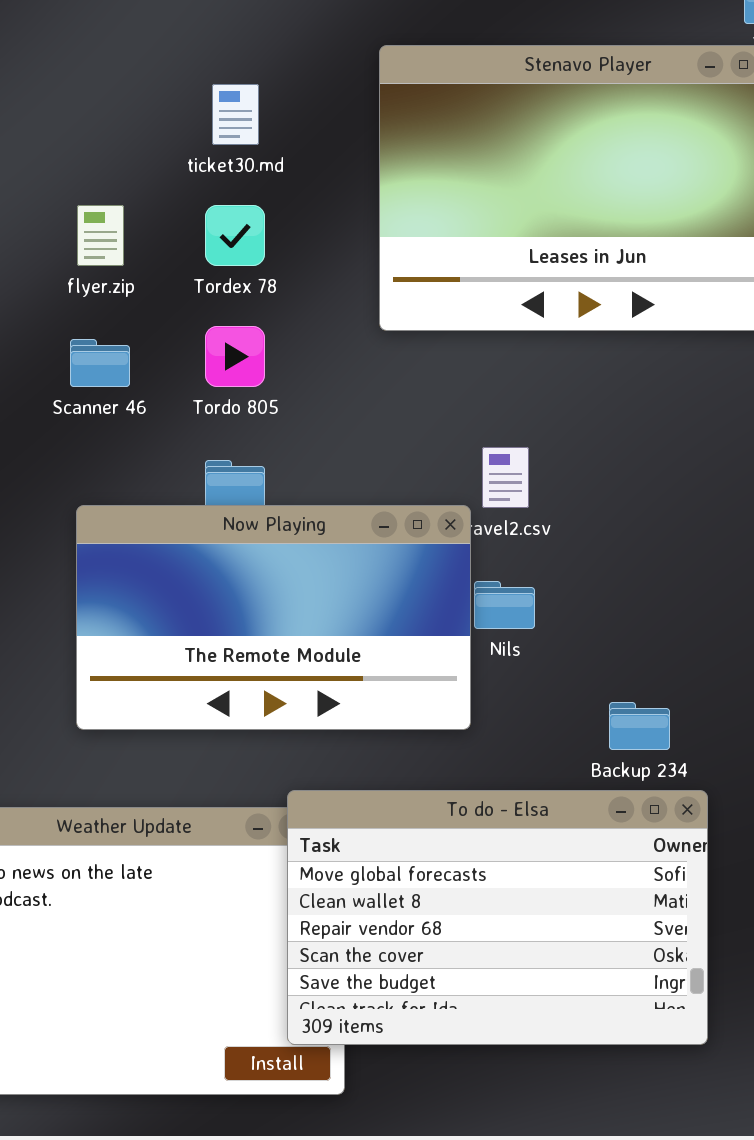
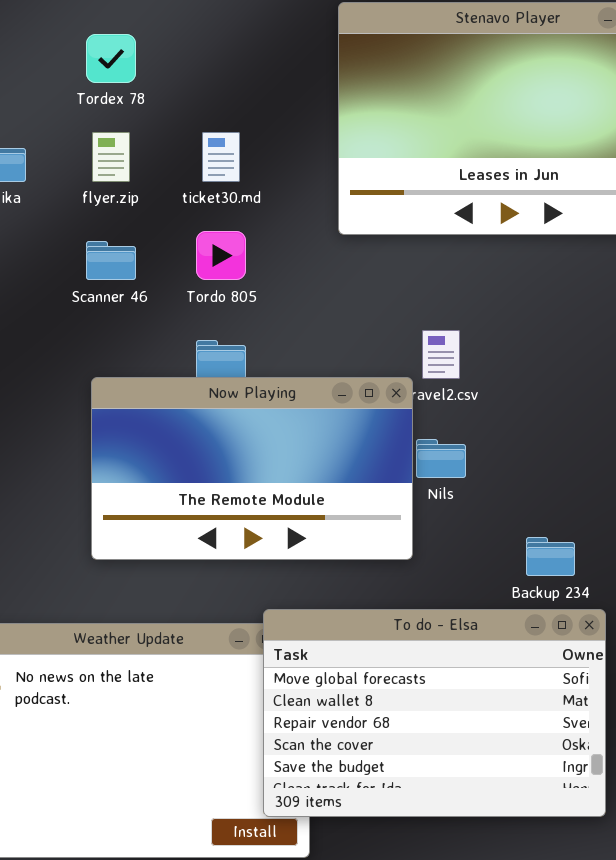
ticket30.md: [212,84,259,145] -> [202,132,240,182], moved
Tordex 78: [205,205,265,266] -> [86,34,136,83], moved

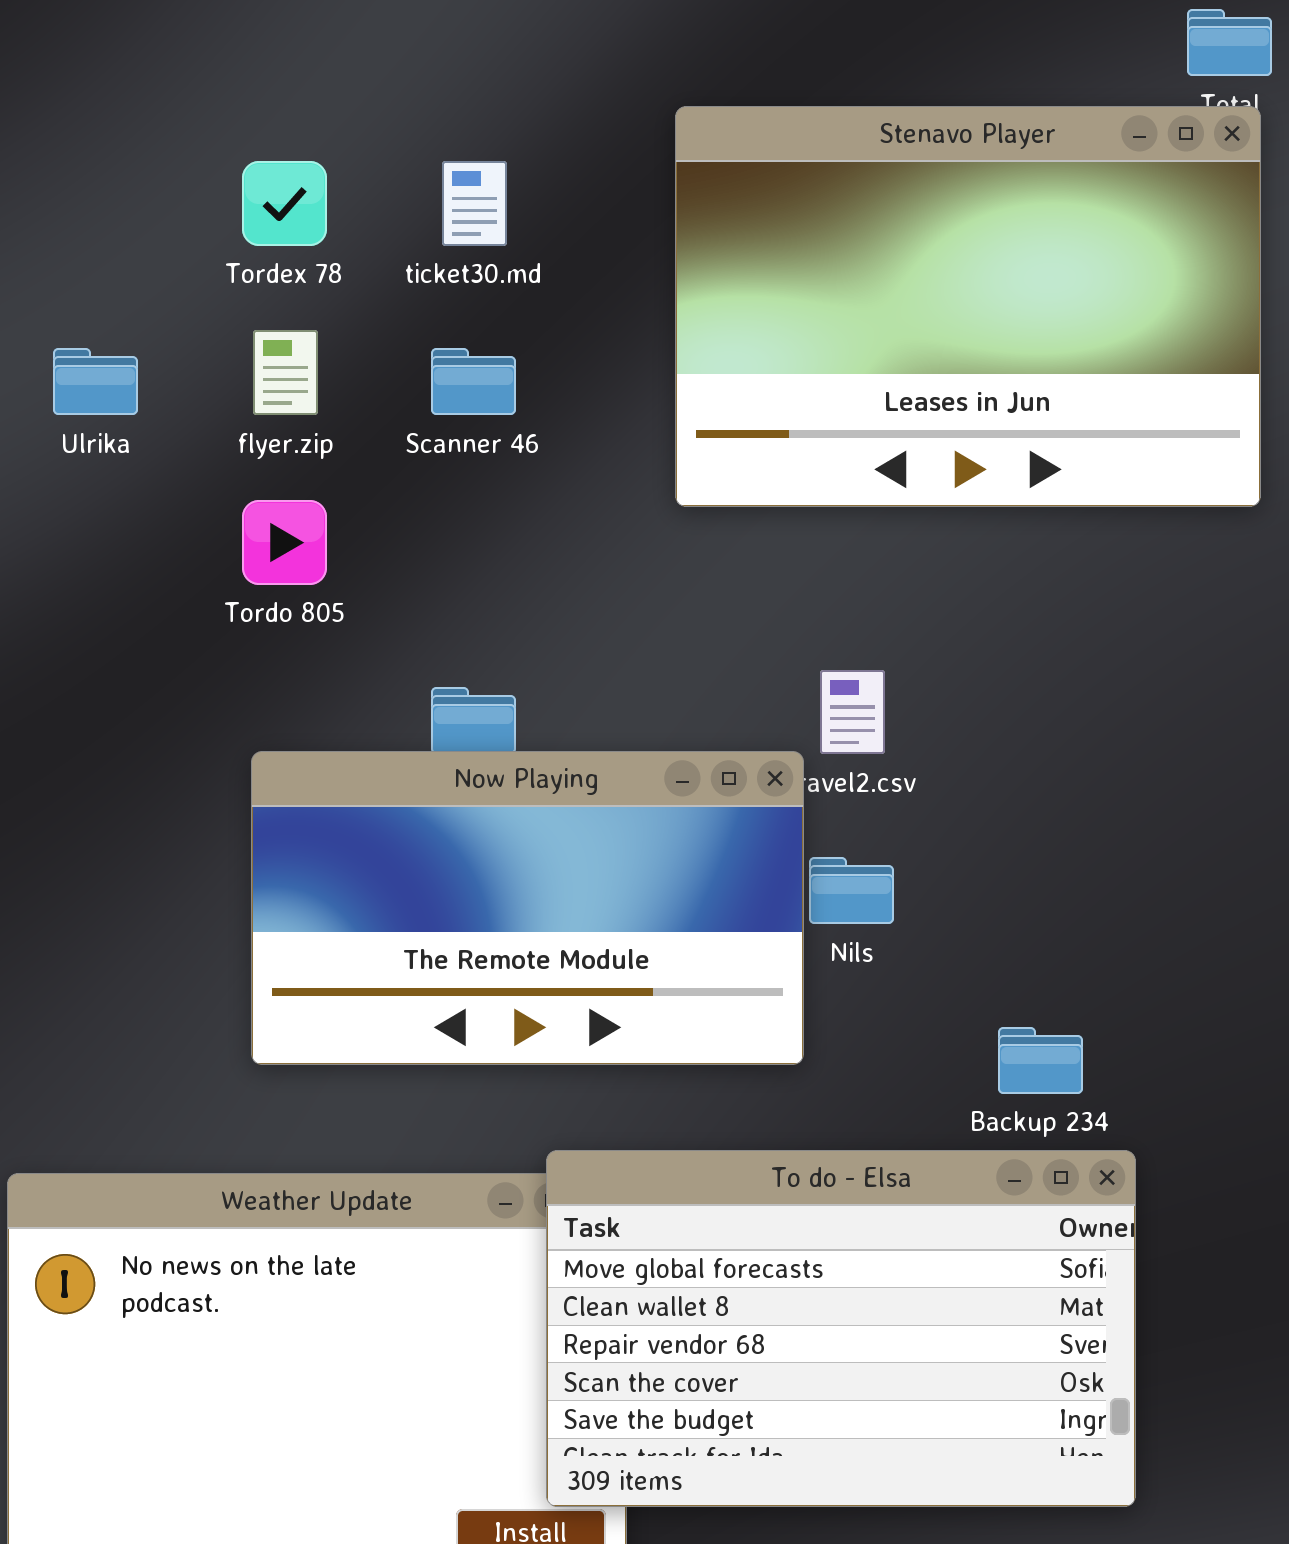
ticket30.md: [202,132,240,182] -> [442,161,507,246], moved
Tordo 805: [196,231,246,280] -> [242,500,327,585], moved
Scanner 46: [86,241,136,280] -> [431,348,516,415], moved

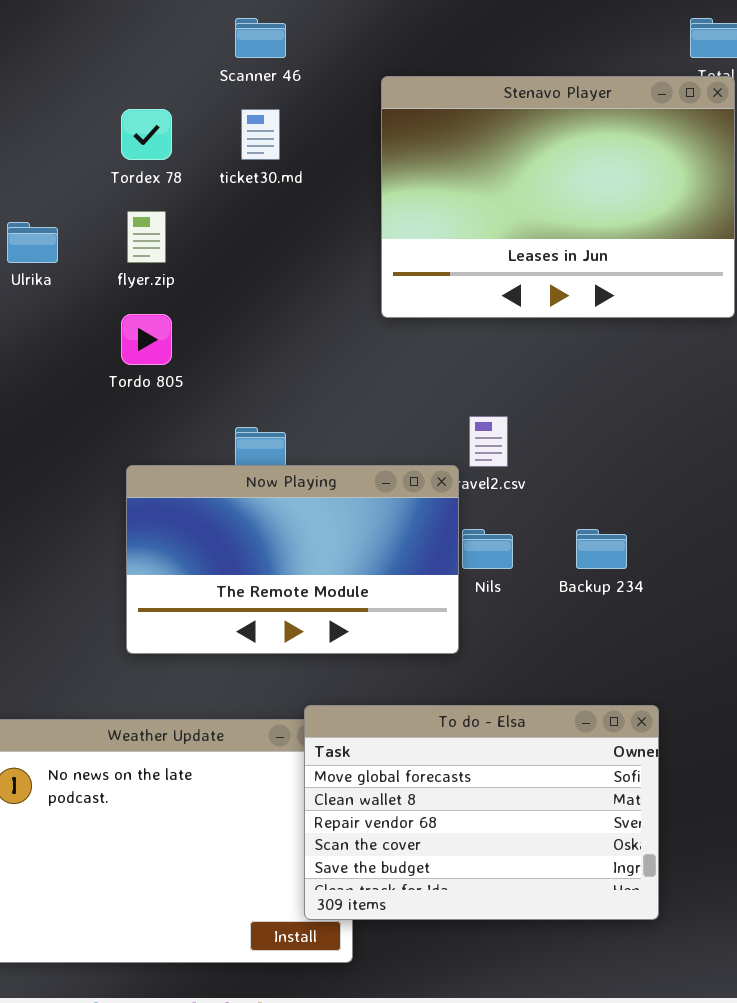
Scanner 46: [431,348,516,415] -> [235,18,286,58], moved
Backup 234: [998,1027,1083,1094] -> [576,529,627,569], moved

